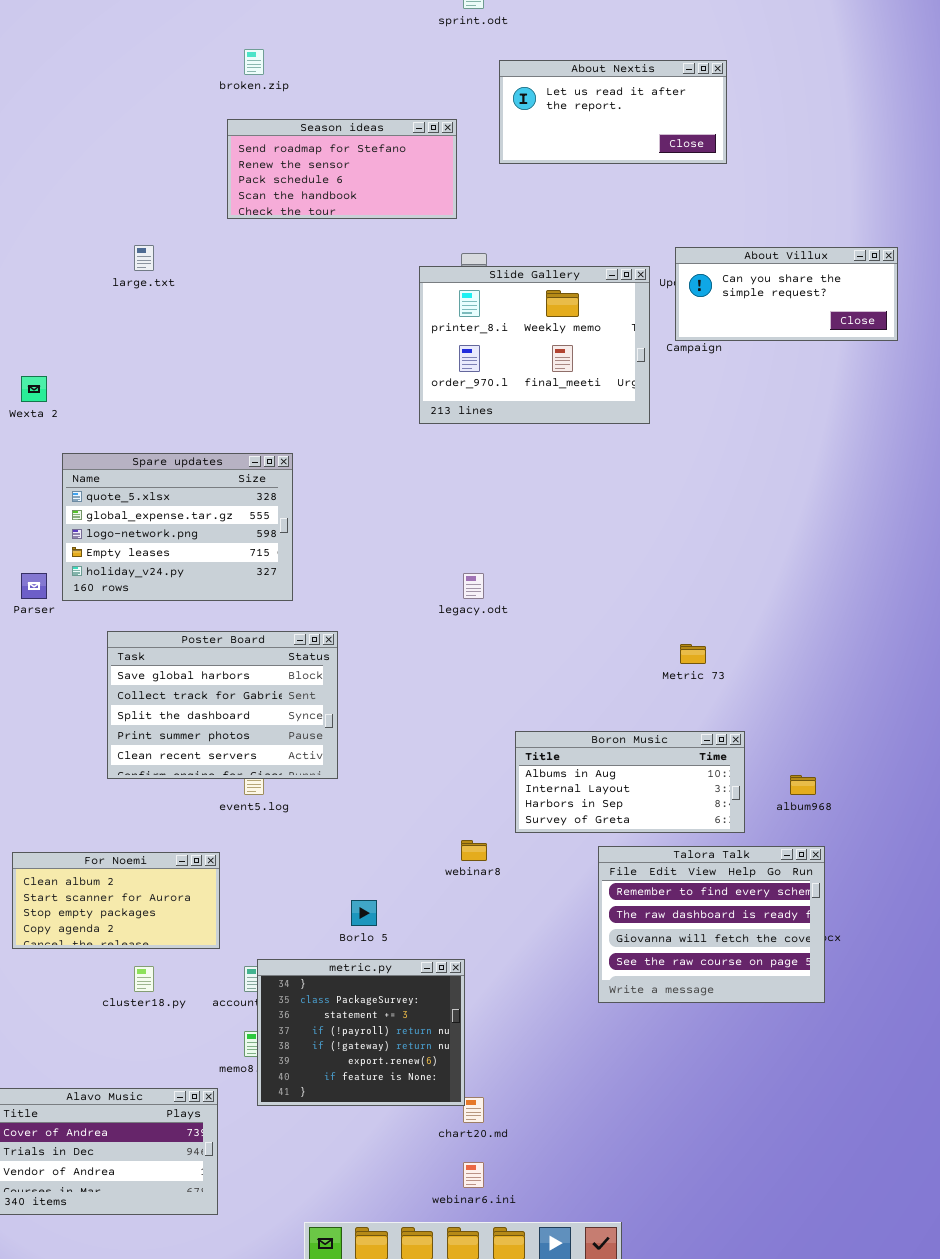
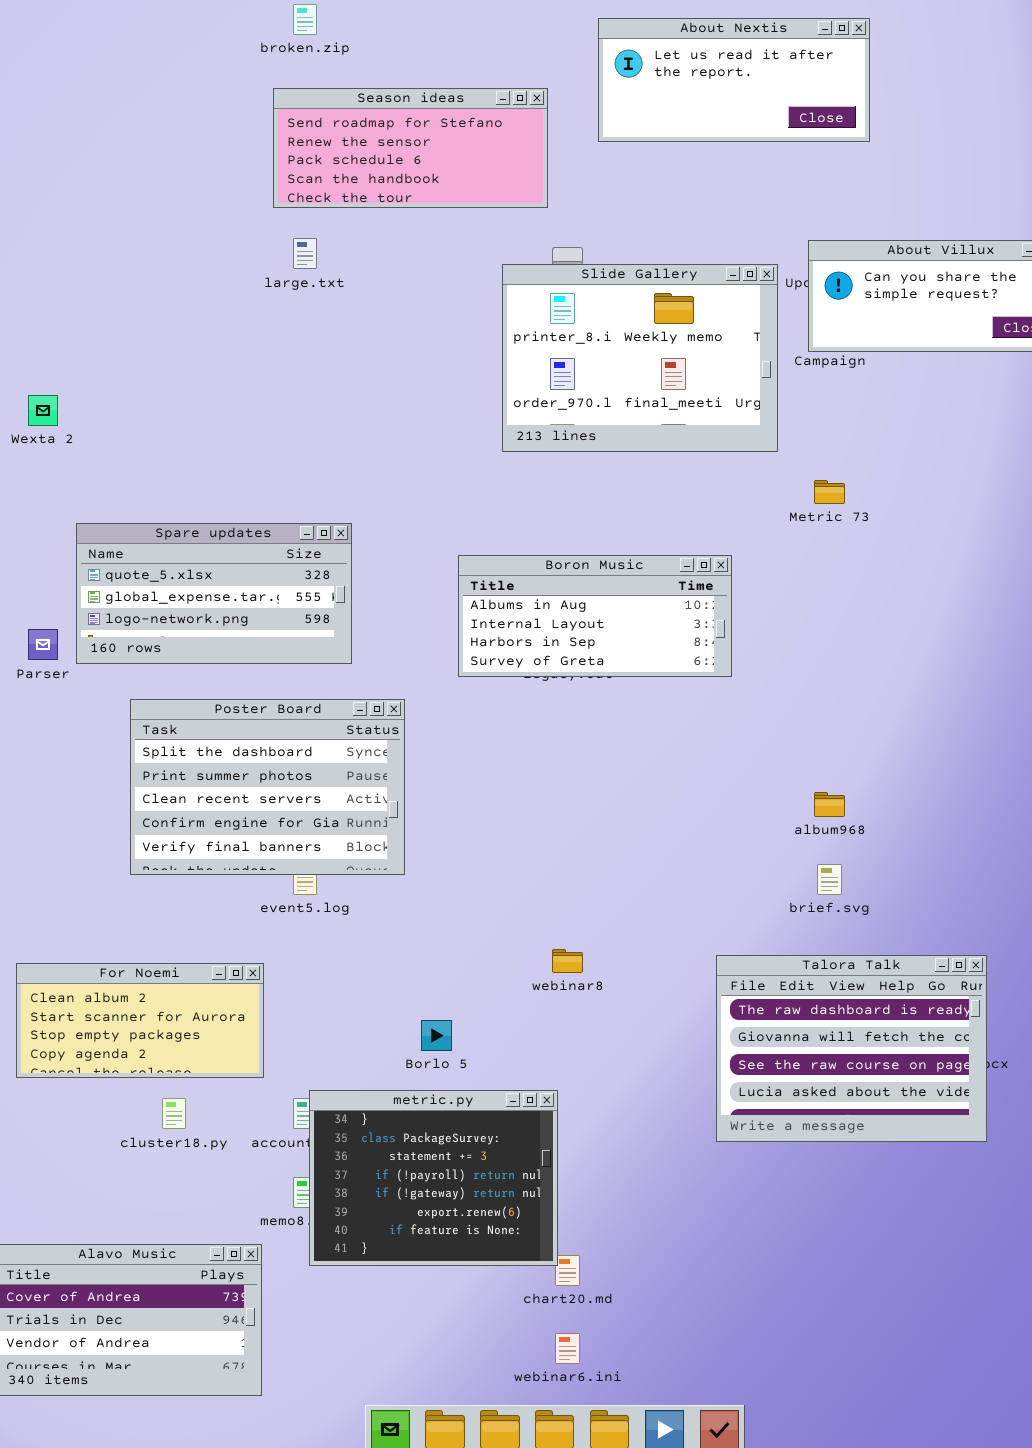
large.txt: [134,245,154,271] -> [293,238,317,269], moved
Spare updates: [62,453,293,601] -> [76,523,352,664], resized
Poster Board: [107,631,338,779] -> [130,699,405,875], scrolled down 2 rows
Metric 73: [680,644,706,664] -> [814,480,845,504], moved
Boron Music: [515,731,745,833] -> [458,555,732,677], moved
album968: [790,775,816,795] -> [814,792,845,817], moved
Talora Talk: [598,846,825,1003] -> [716,955,987,1142], scrolled down 1 row

